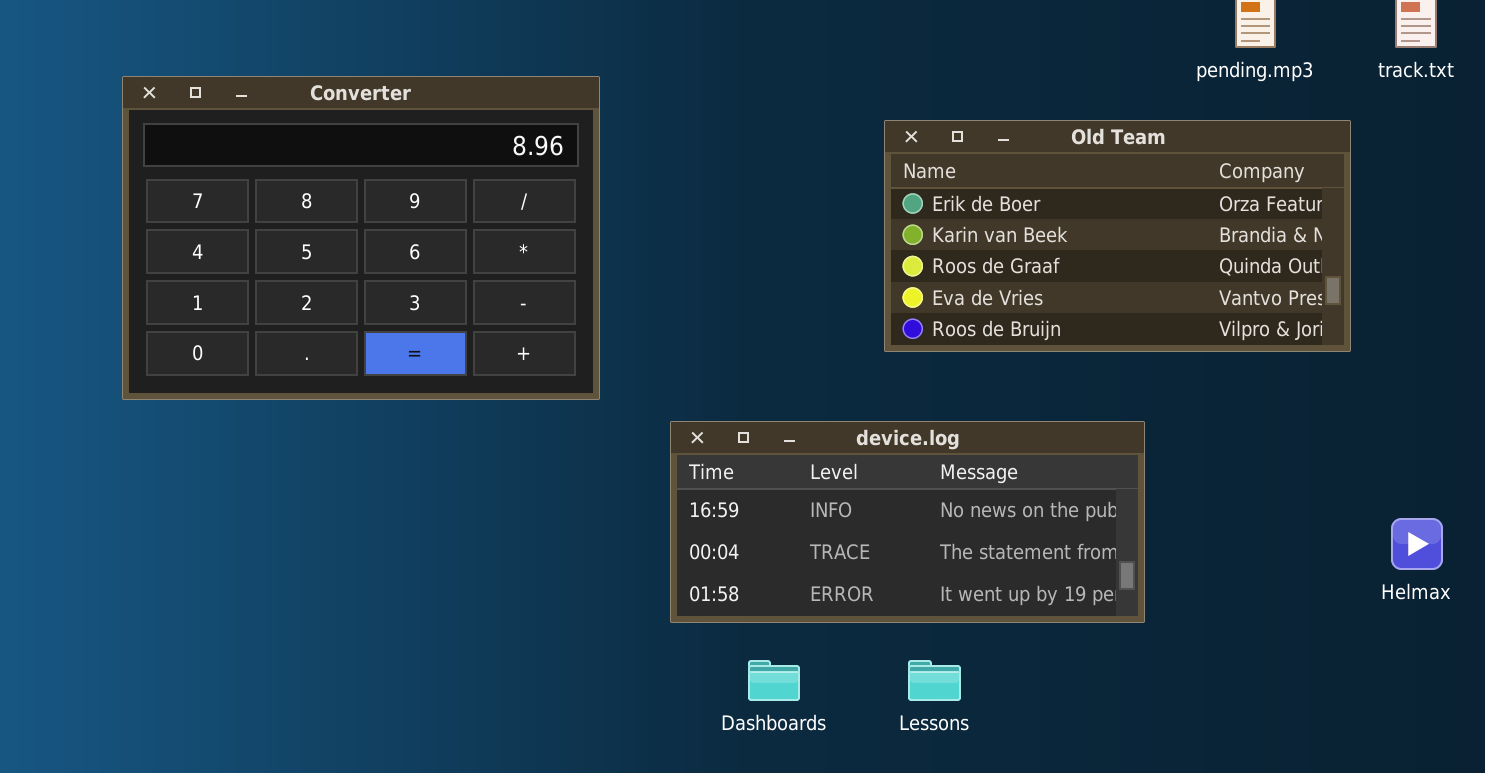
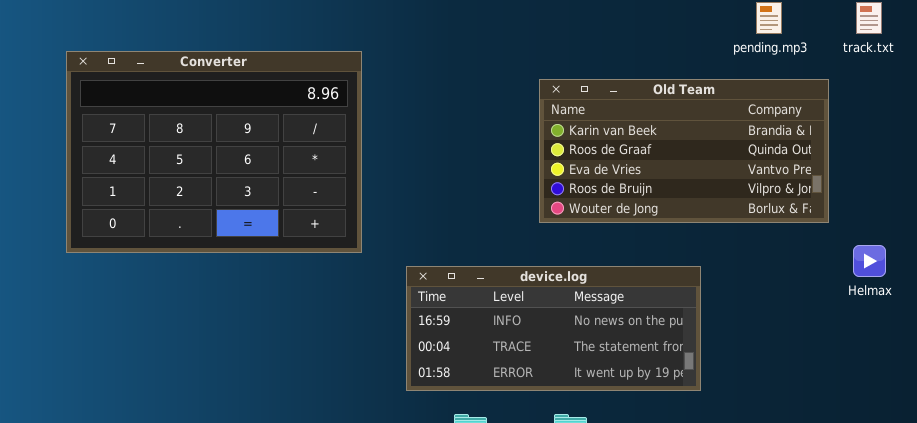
Old Team: [884,120,1351,352] -> [539,79,829,223], scrolled down 1 row
Helmax: [1391,518,1443,570] -> [853,245,886,277], moved

